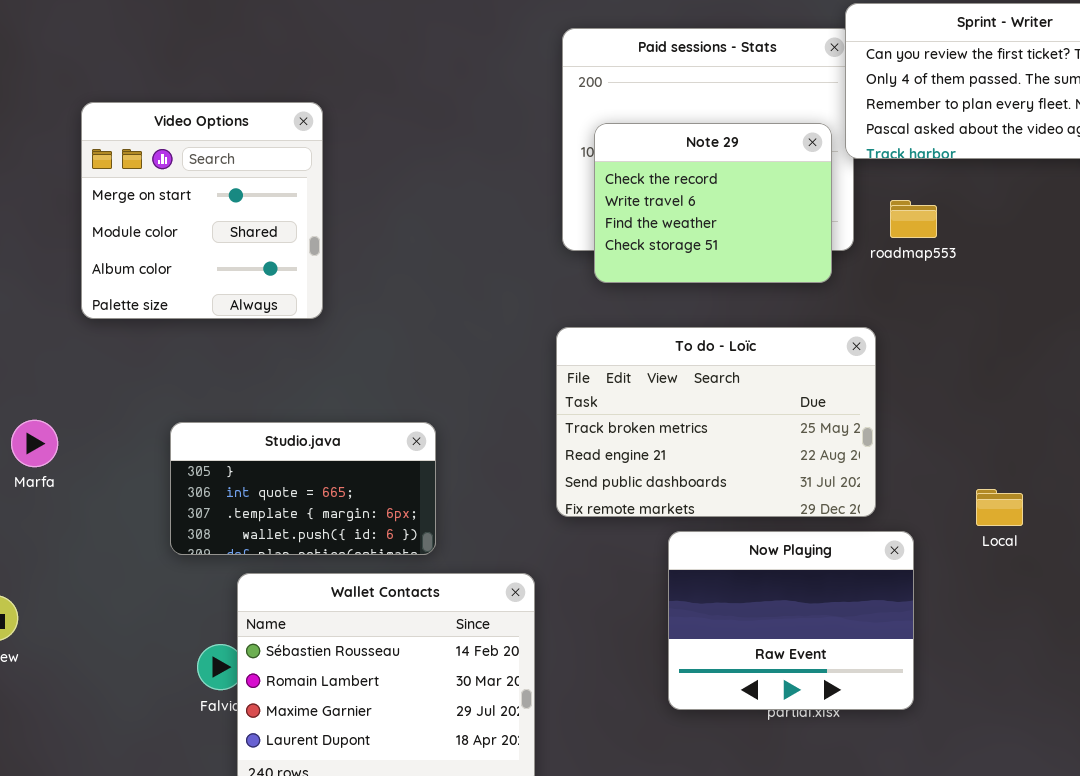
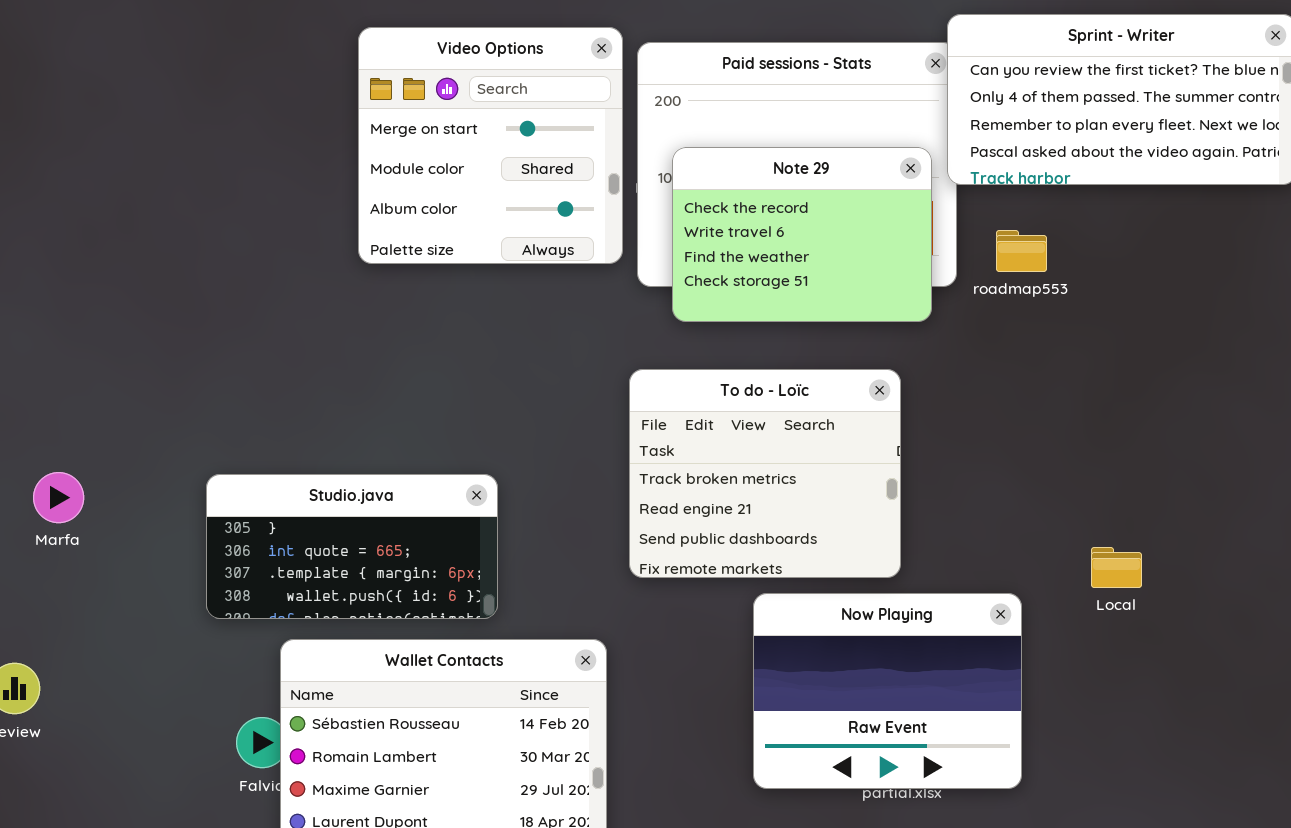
Video Options: [81,102,323,319] -> [358,27,623,264], moved
To do - Loïc: [556,327,876,517] -> [629,369,901,578], resized

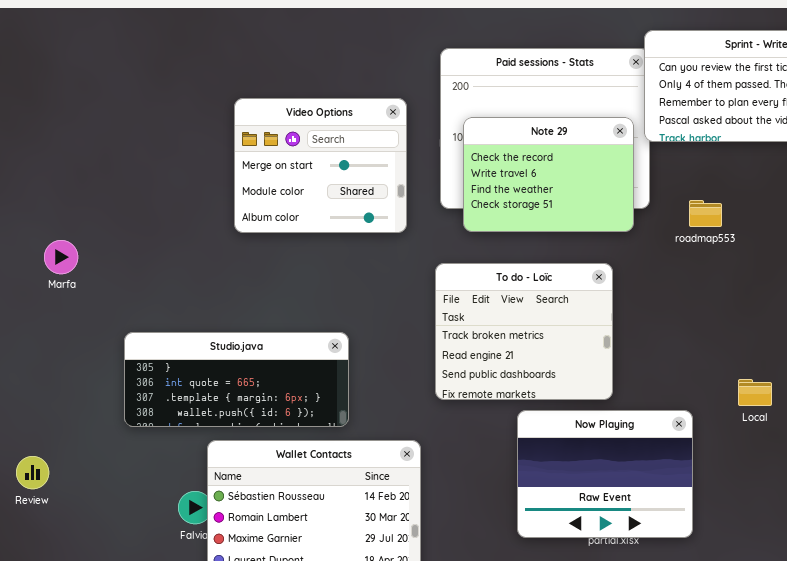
Video Options: [358,27,623,264] -> [234,98,407,233], moved, resized
roadmap553: [996,230,1047,272] -> [689,200,722,227], moved
Marfa: [33,472,84,523] -> [44,240,78,274], moved
Studio.java: [206,474,498,619] -> [124,332,349,427], resized

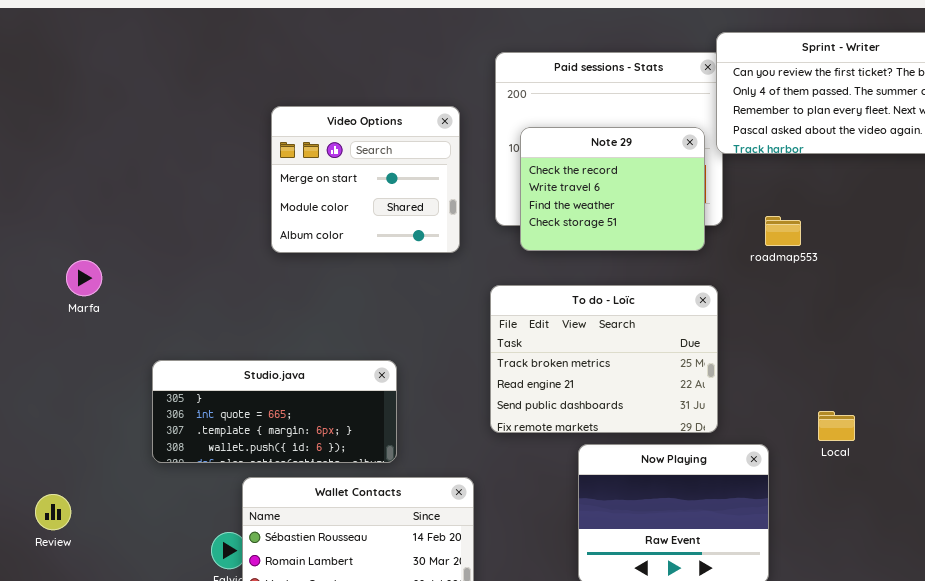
To do - Loïc: [435,263,613,400] -> [490,285,718,433], resized

